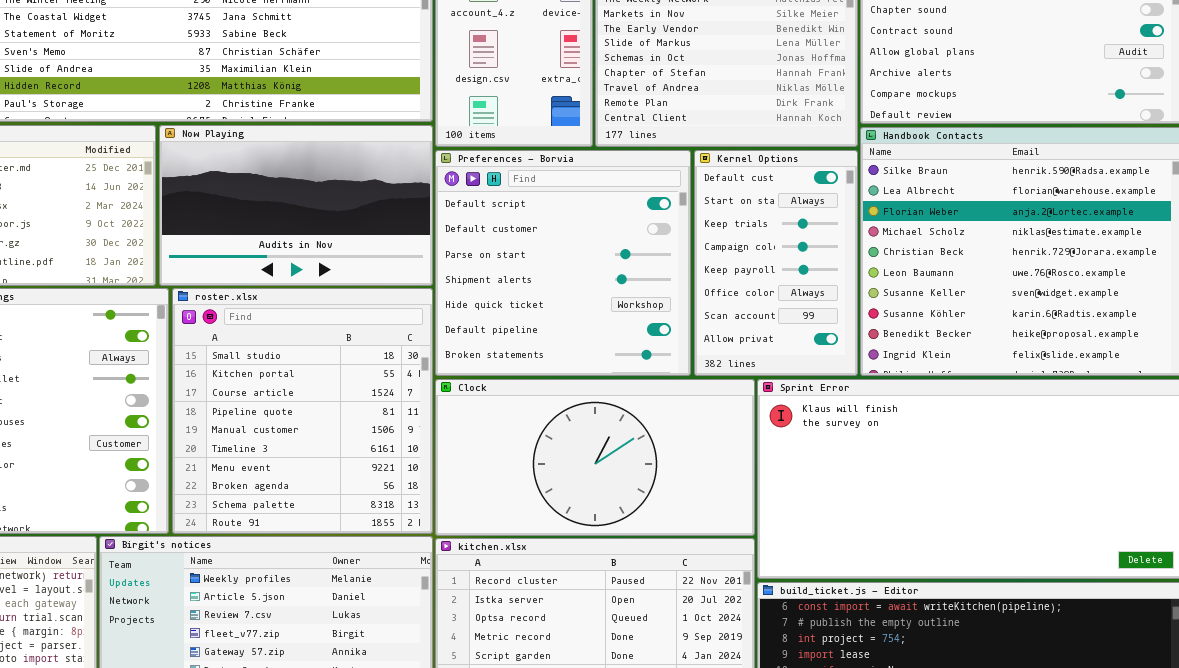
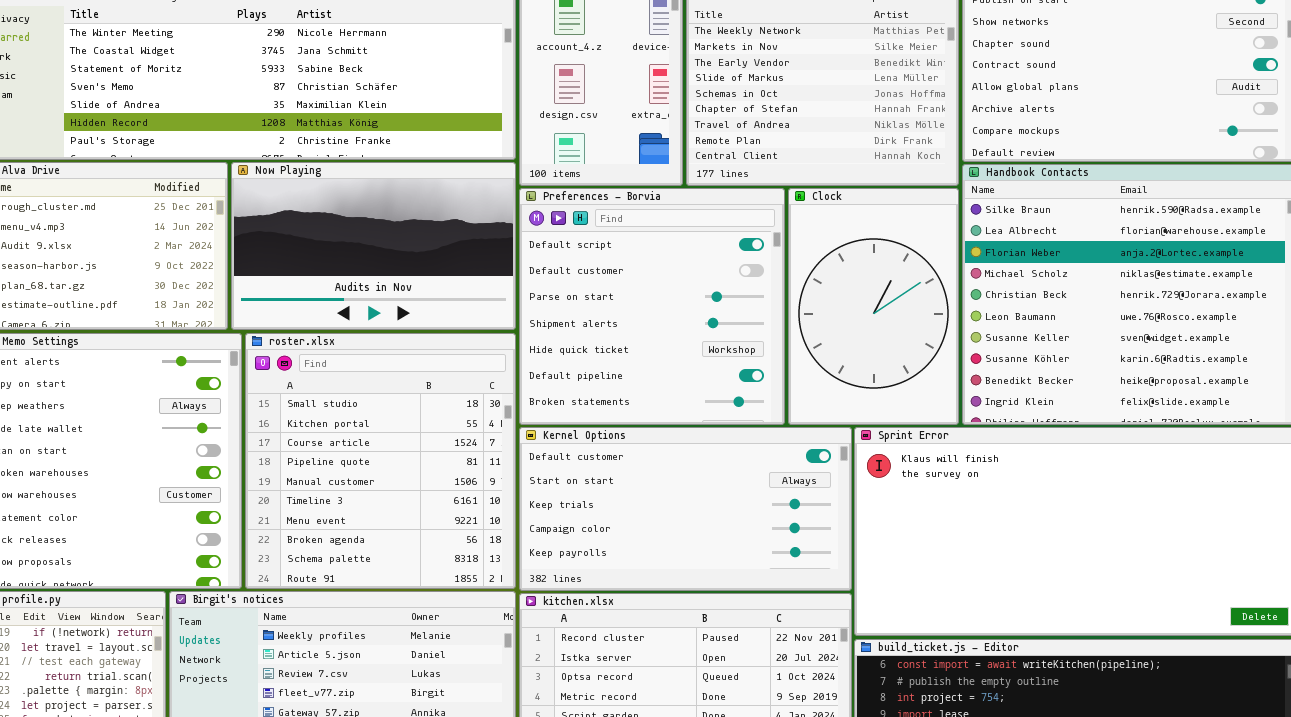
Kernel Options: [694,150,858,376] -> [519,427,852,591], moved, resized
Clock: [435,379,755,536] -> [788,188,959,425], moved, resized

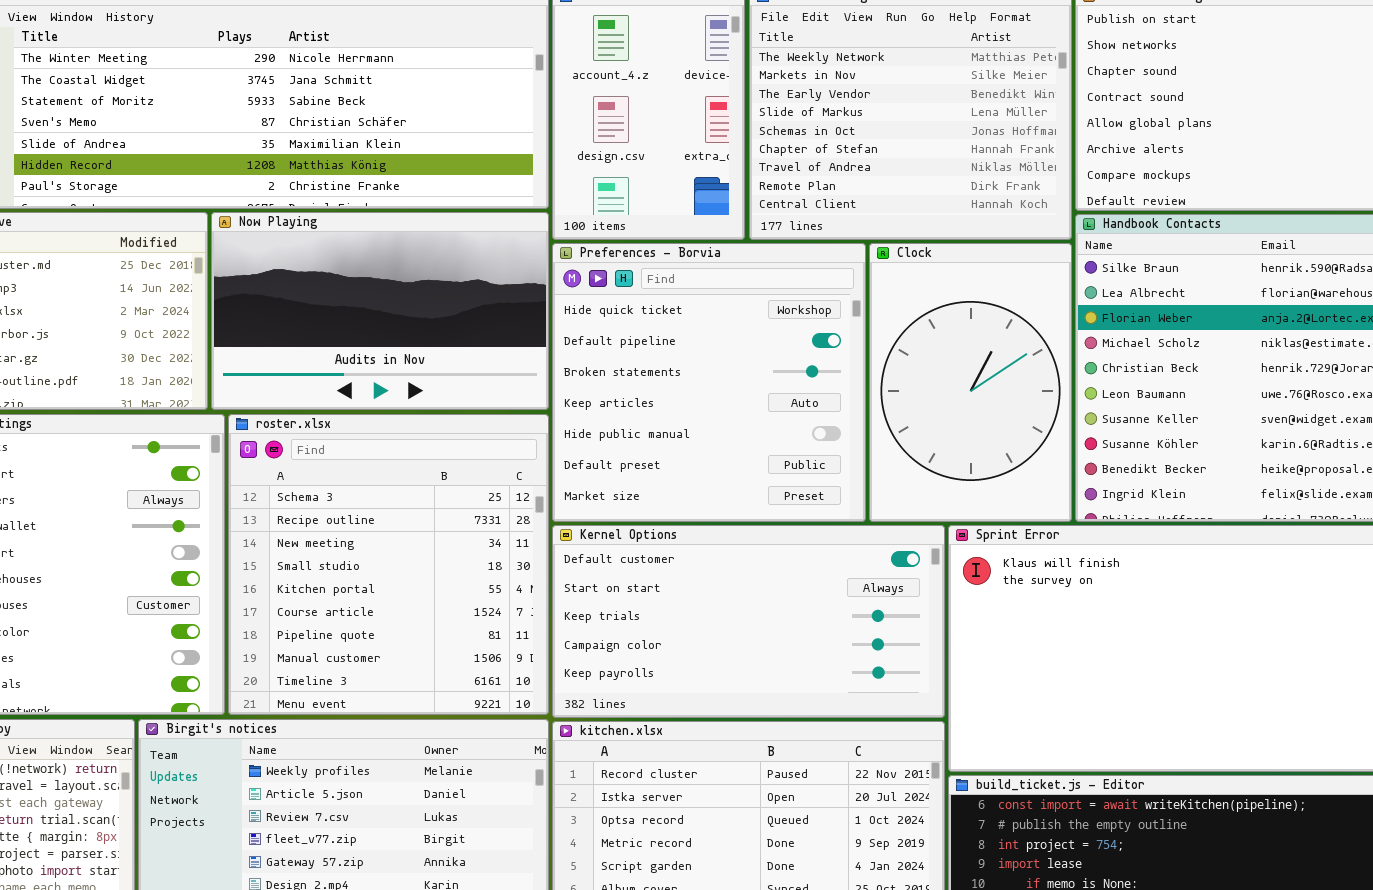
Preferences - Borvia: [519,188,785,425] -> [552,243,866,522], scrolled down 4 rows
roster.xlsx: [245,333,516,589] -> [228,414,549,715], scrolled up 3 rows

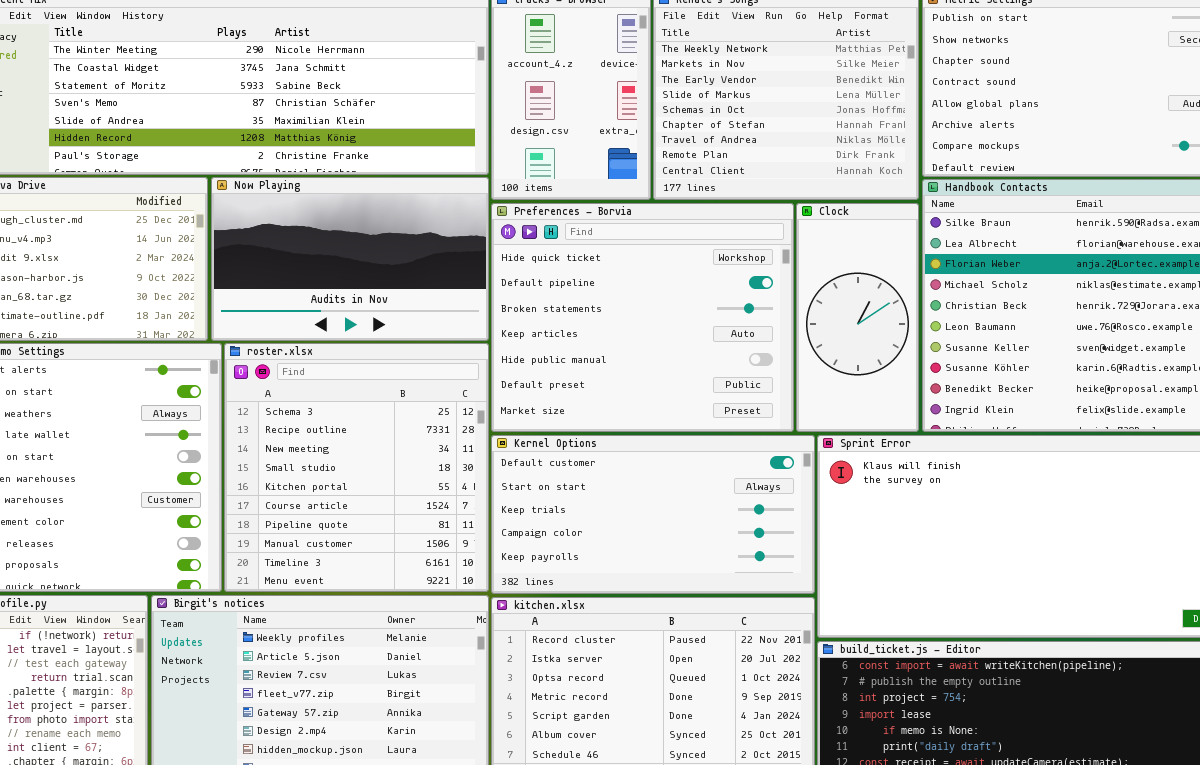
Preferences - Borvia: [552,243,866,522] -> [491,203,794,432], resized
Clock: [869,243,1072,522] -> [796,203,919,432], resized

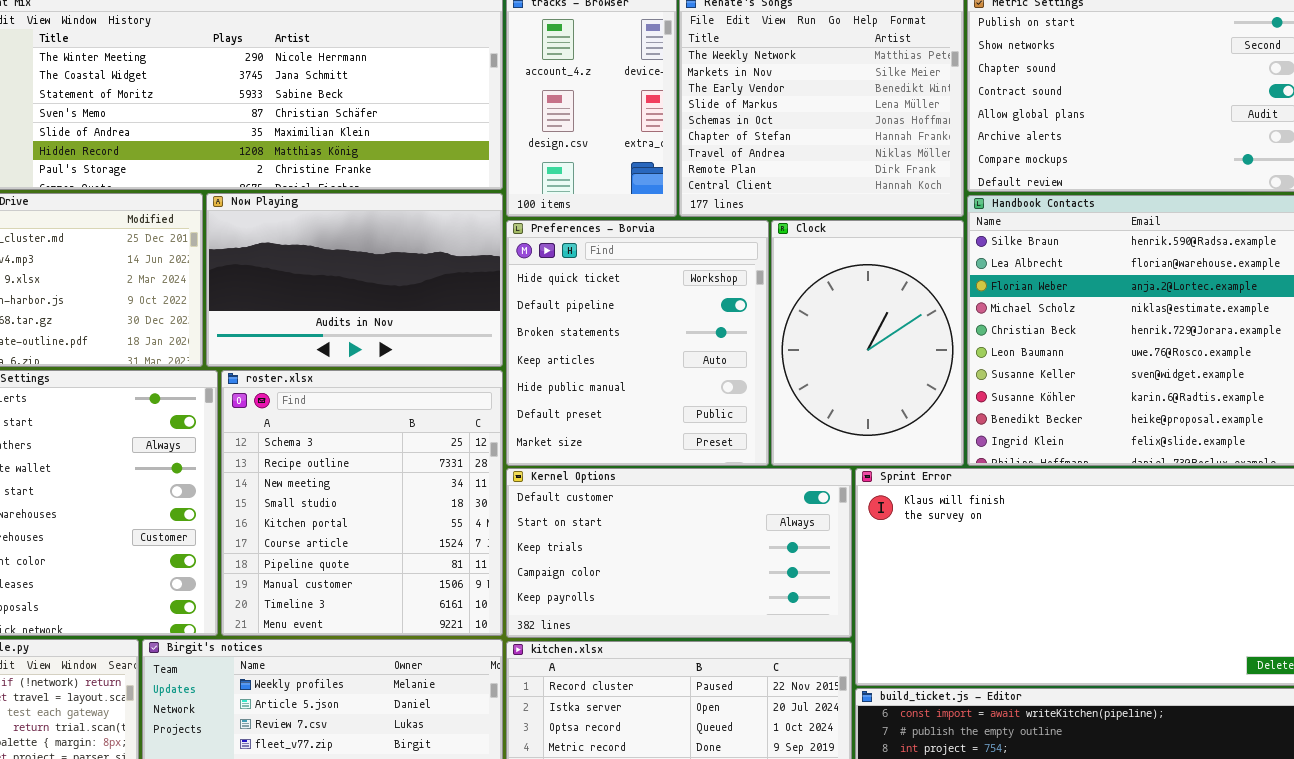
Preferences - Borvia: [491,203,794,432] -> [506,220,769,466], resized
Clock: [796,203,919,432] -> [771,220,964,466], resized

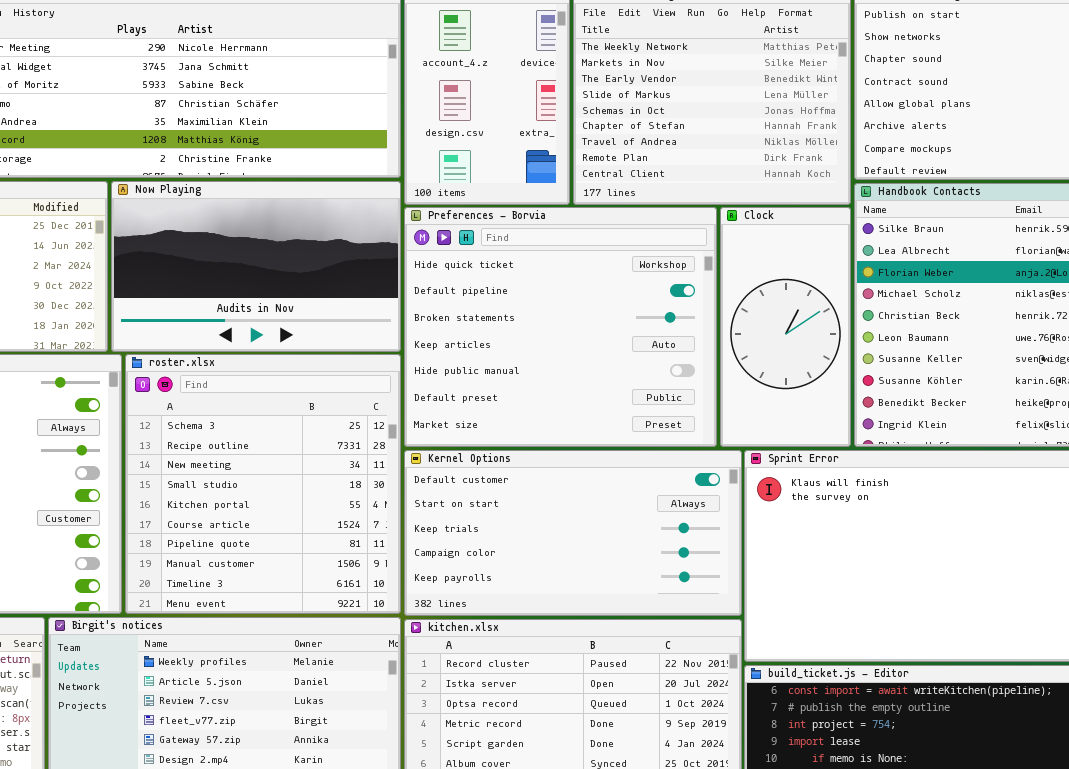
Preferences - Borvia: [506,220,769,466] -> [404,207,717,447], resized
Clock: [771,220,964,466] -> [720,207,851,447], resized

